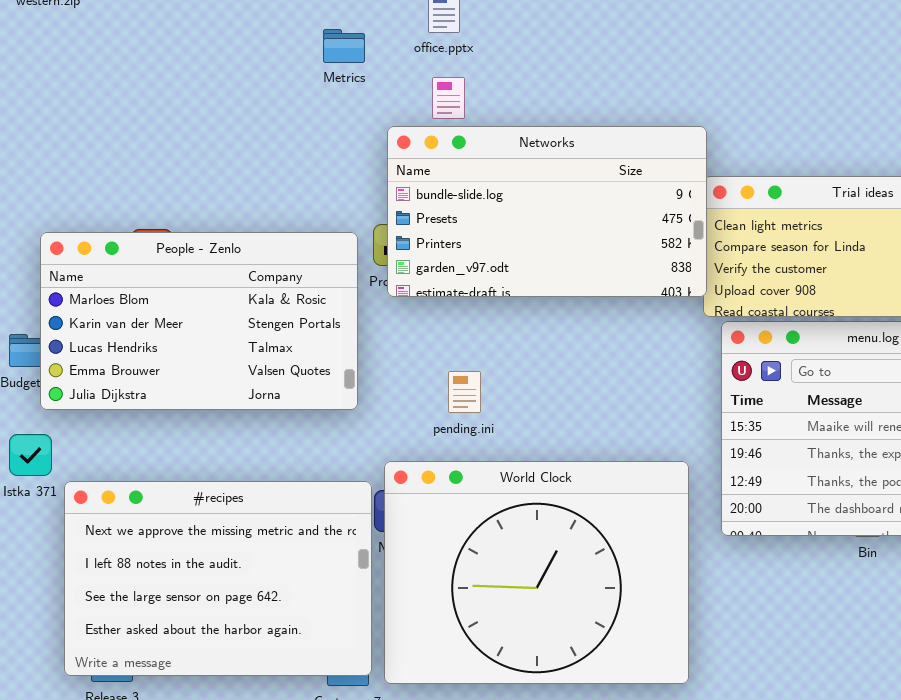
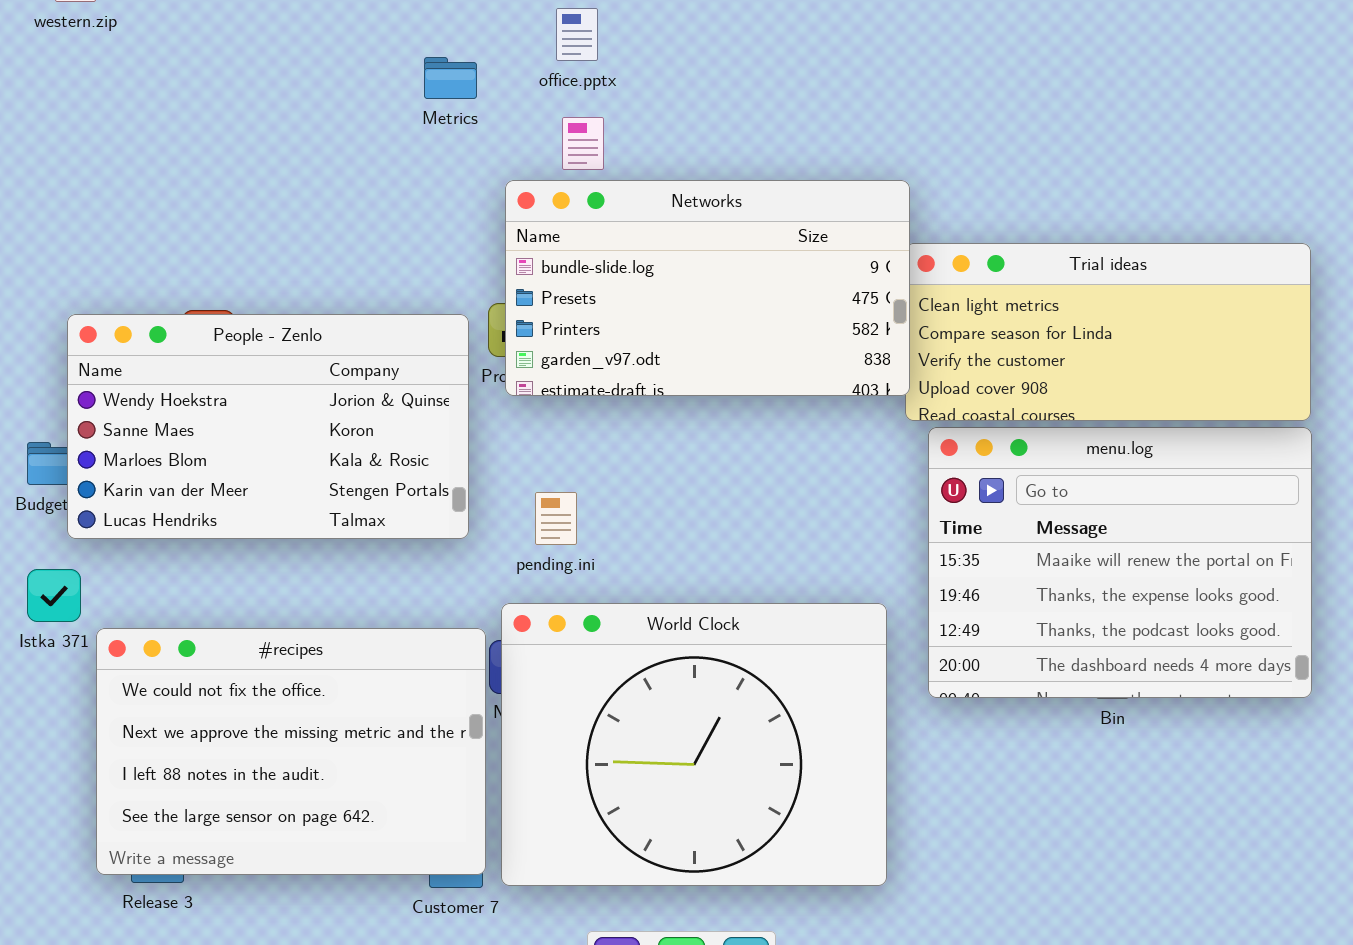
People - Zenlo: [40,232,358,410] -> [67,314,469,539], scrolled up 2 rows
pending.ini: [448,371,481,413] -> [535,492,577,545], moved
#recipes: [64,481,372,676] -> [96,628,486,875], scrolled up 1 row

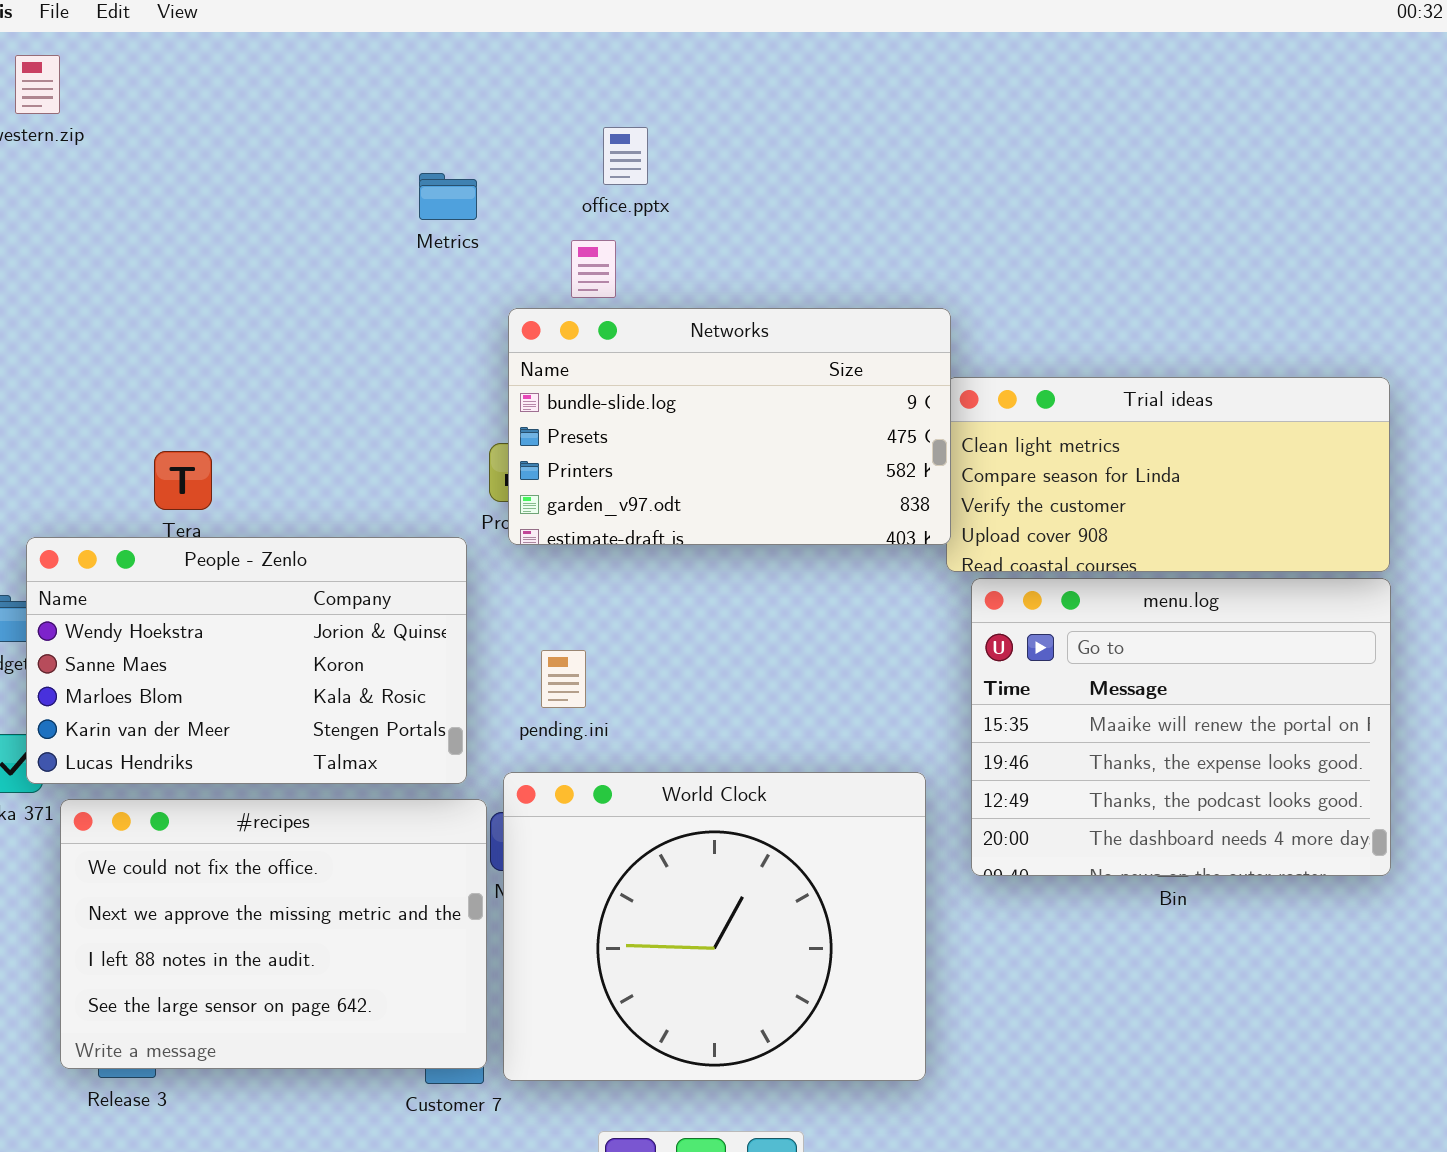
office.pptx: [556,8,598,61] -> [603,127,648,185], moved
People - Zenlo: [67,314,469,539] -> [26,537,467,784], moved

